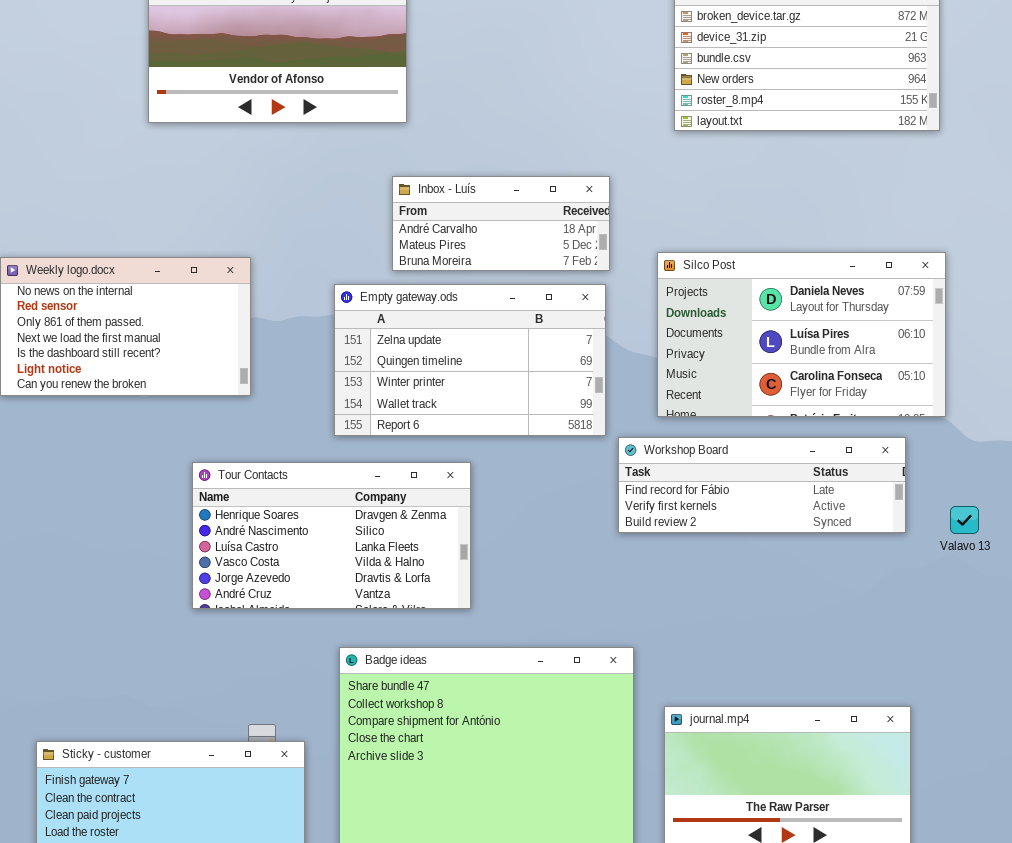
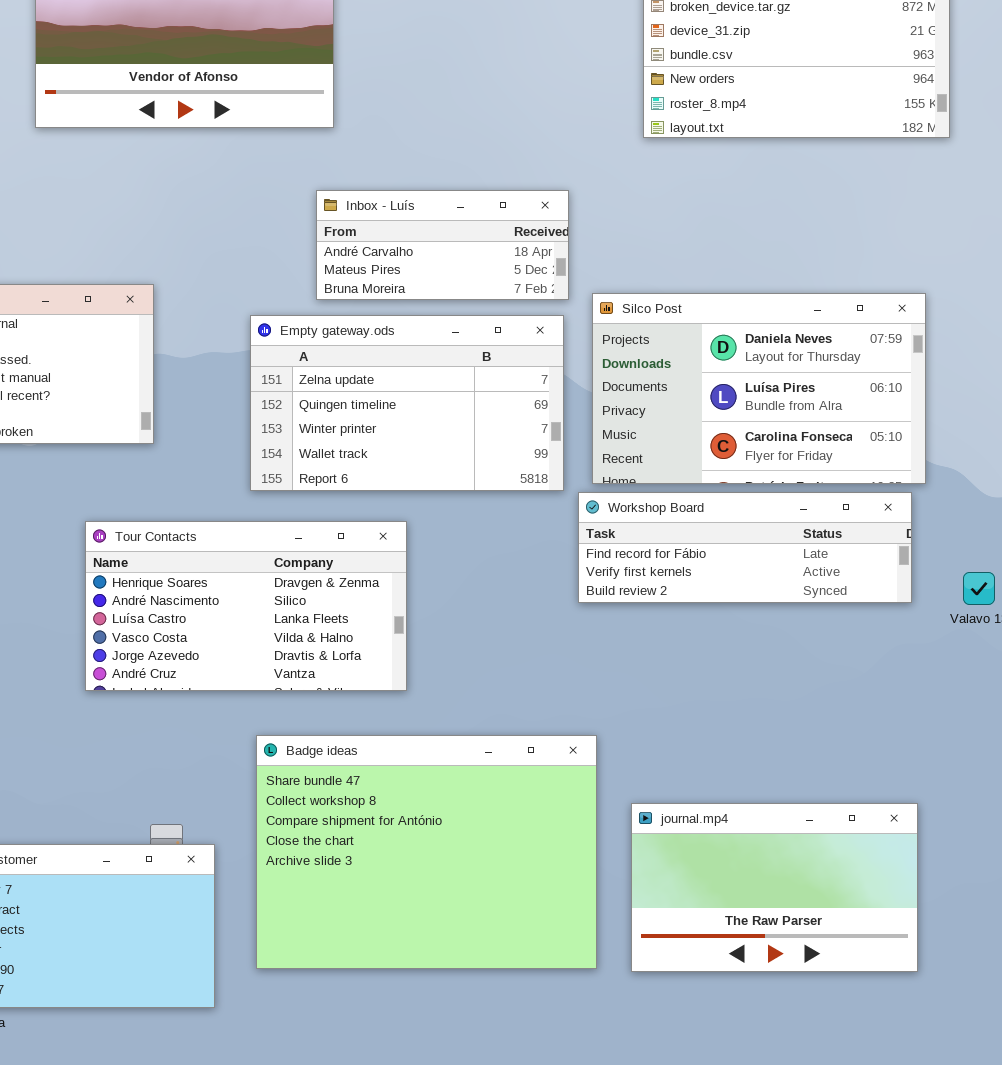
Silco Post: [657,252,946,417] -> [592,293,926,484], moved

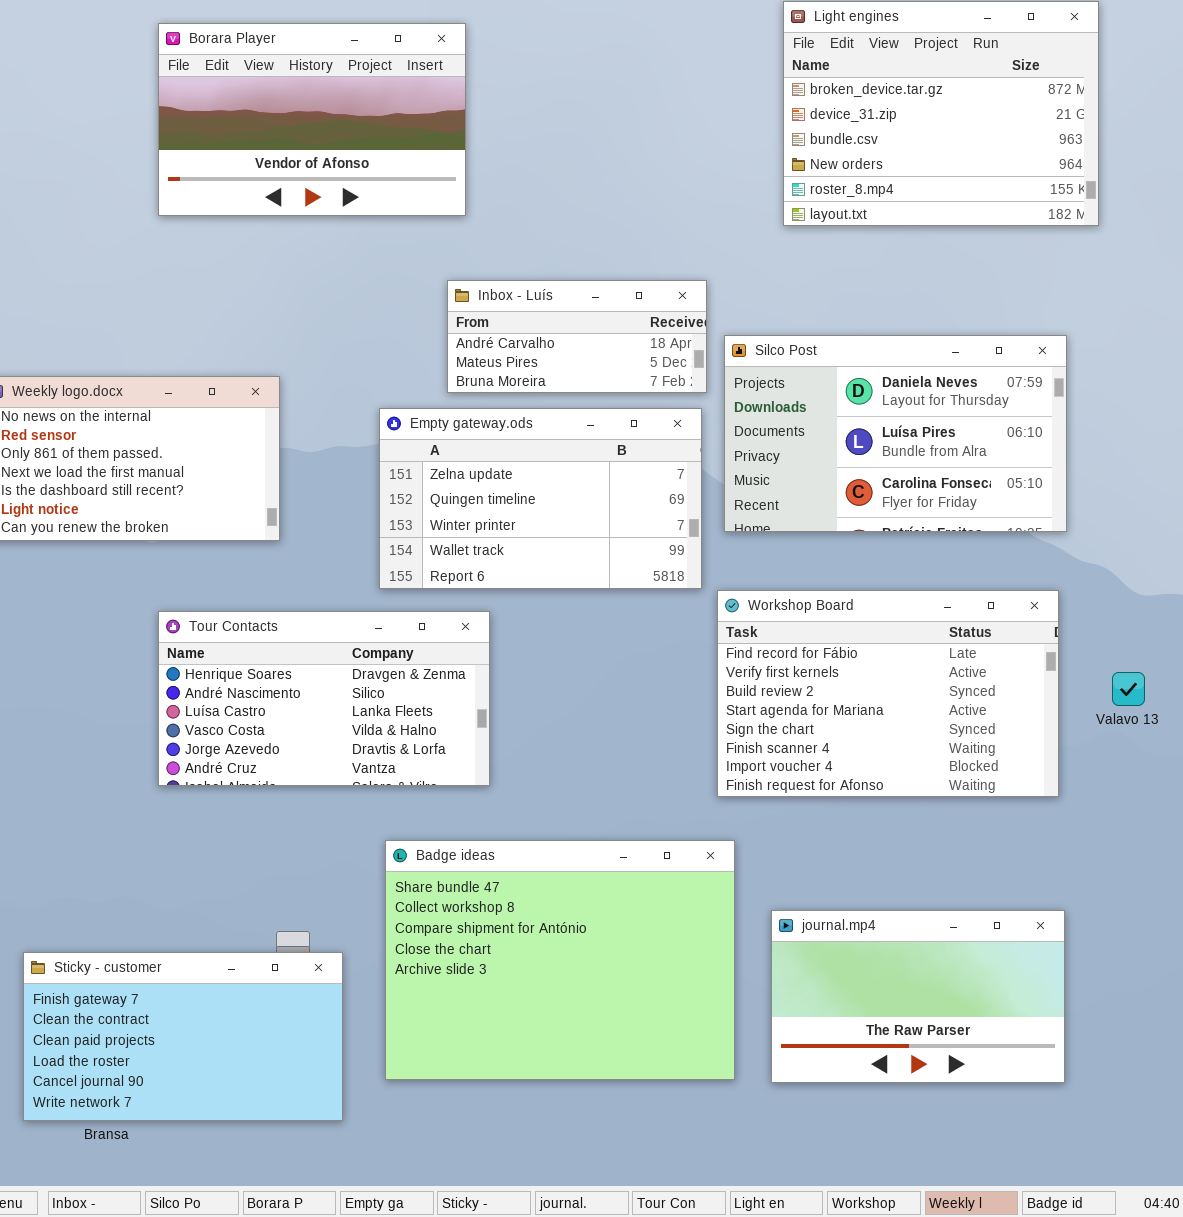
Silco Post: [592,293,926,484] -> [724,335,1067,532], moved
Workshop Board: [578,492,912,603] -> [717,590,1059,797], resized
Tour Contacts: [85,521,407,691] -> [158,611,490,786], moved

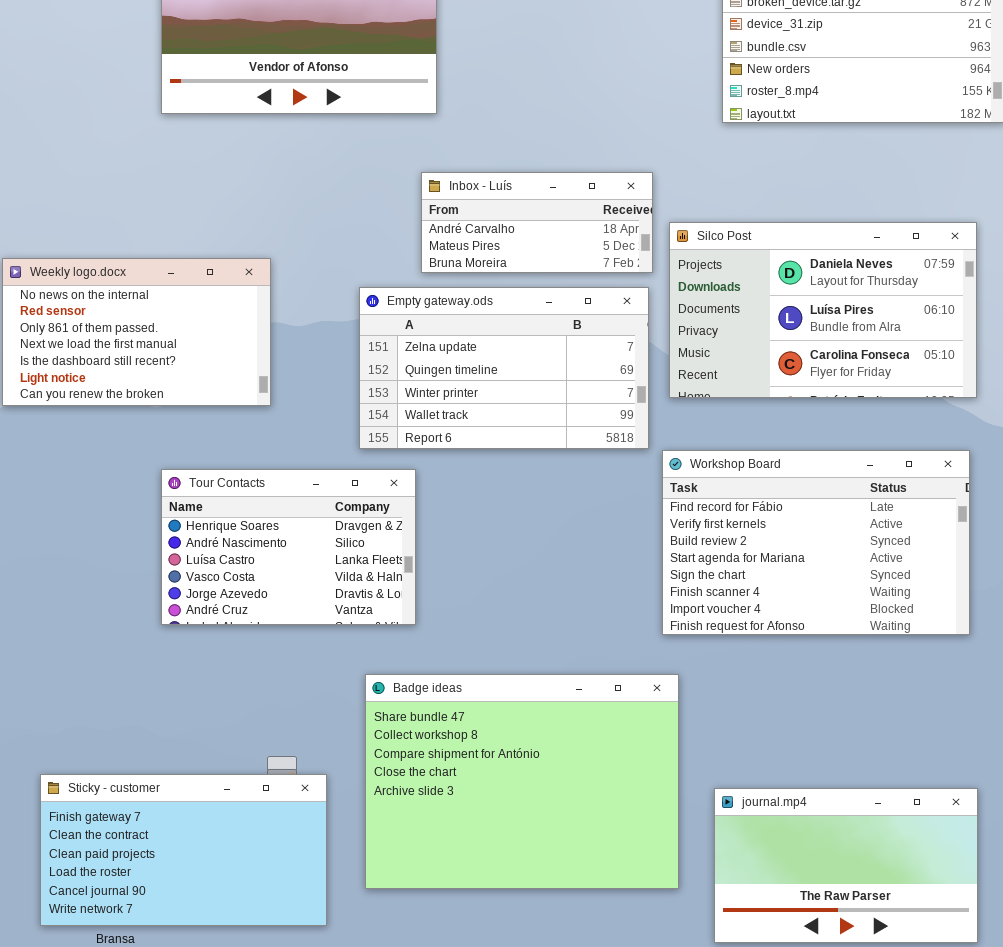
Tour Contacts: [158,611,490,786] -> [161,469,416,625], resized
journal.mp4: [771,910,1065,1083] -> [714,788,978,943], moved

